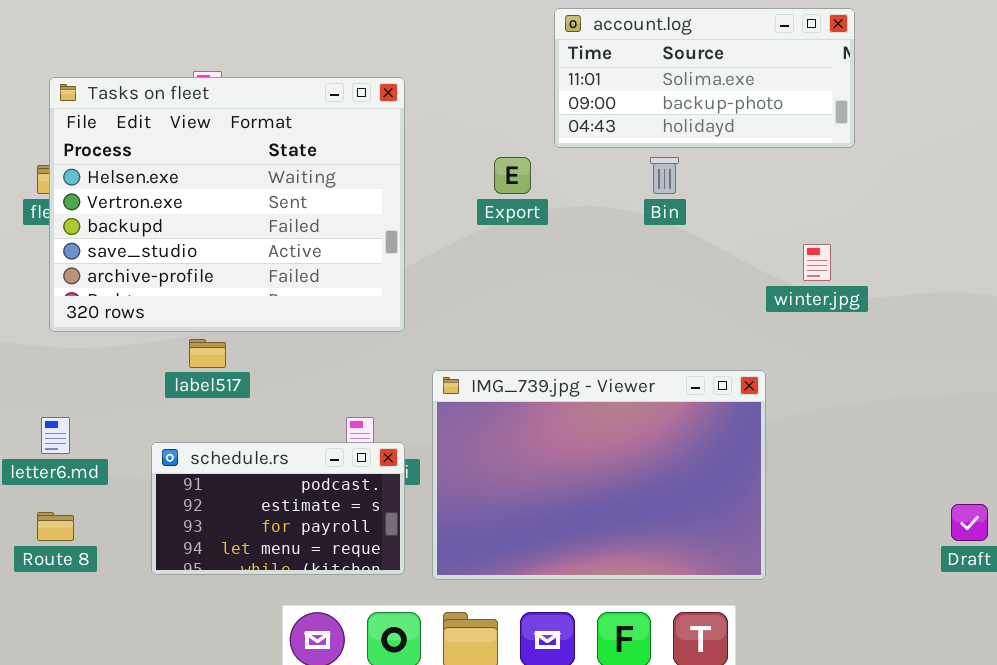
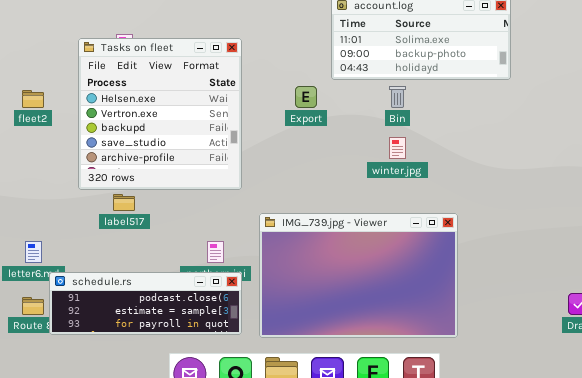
Tasks on fleet: [49,77,405,332] -> [78,38,242,190], resized
winter.jpg: [803,244,831,281] -> [389,137,406,159], moved
schedule.rs: [151,442,405,575] -> [49,272,242,335], resized

